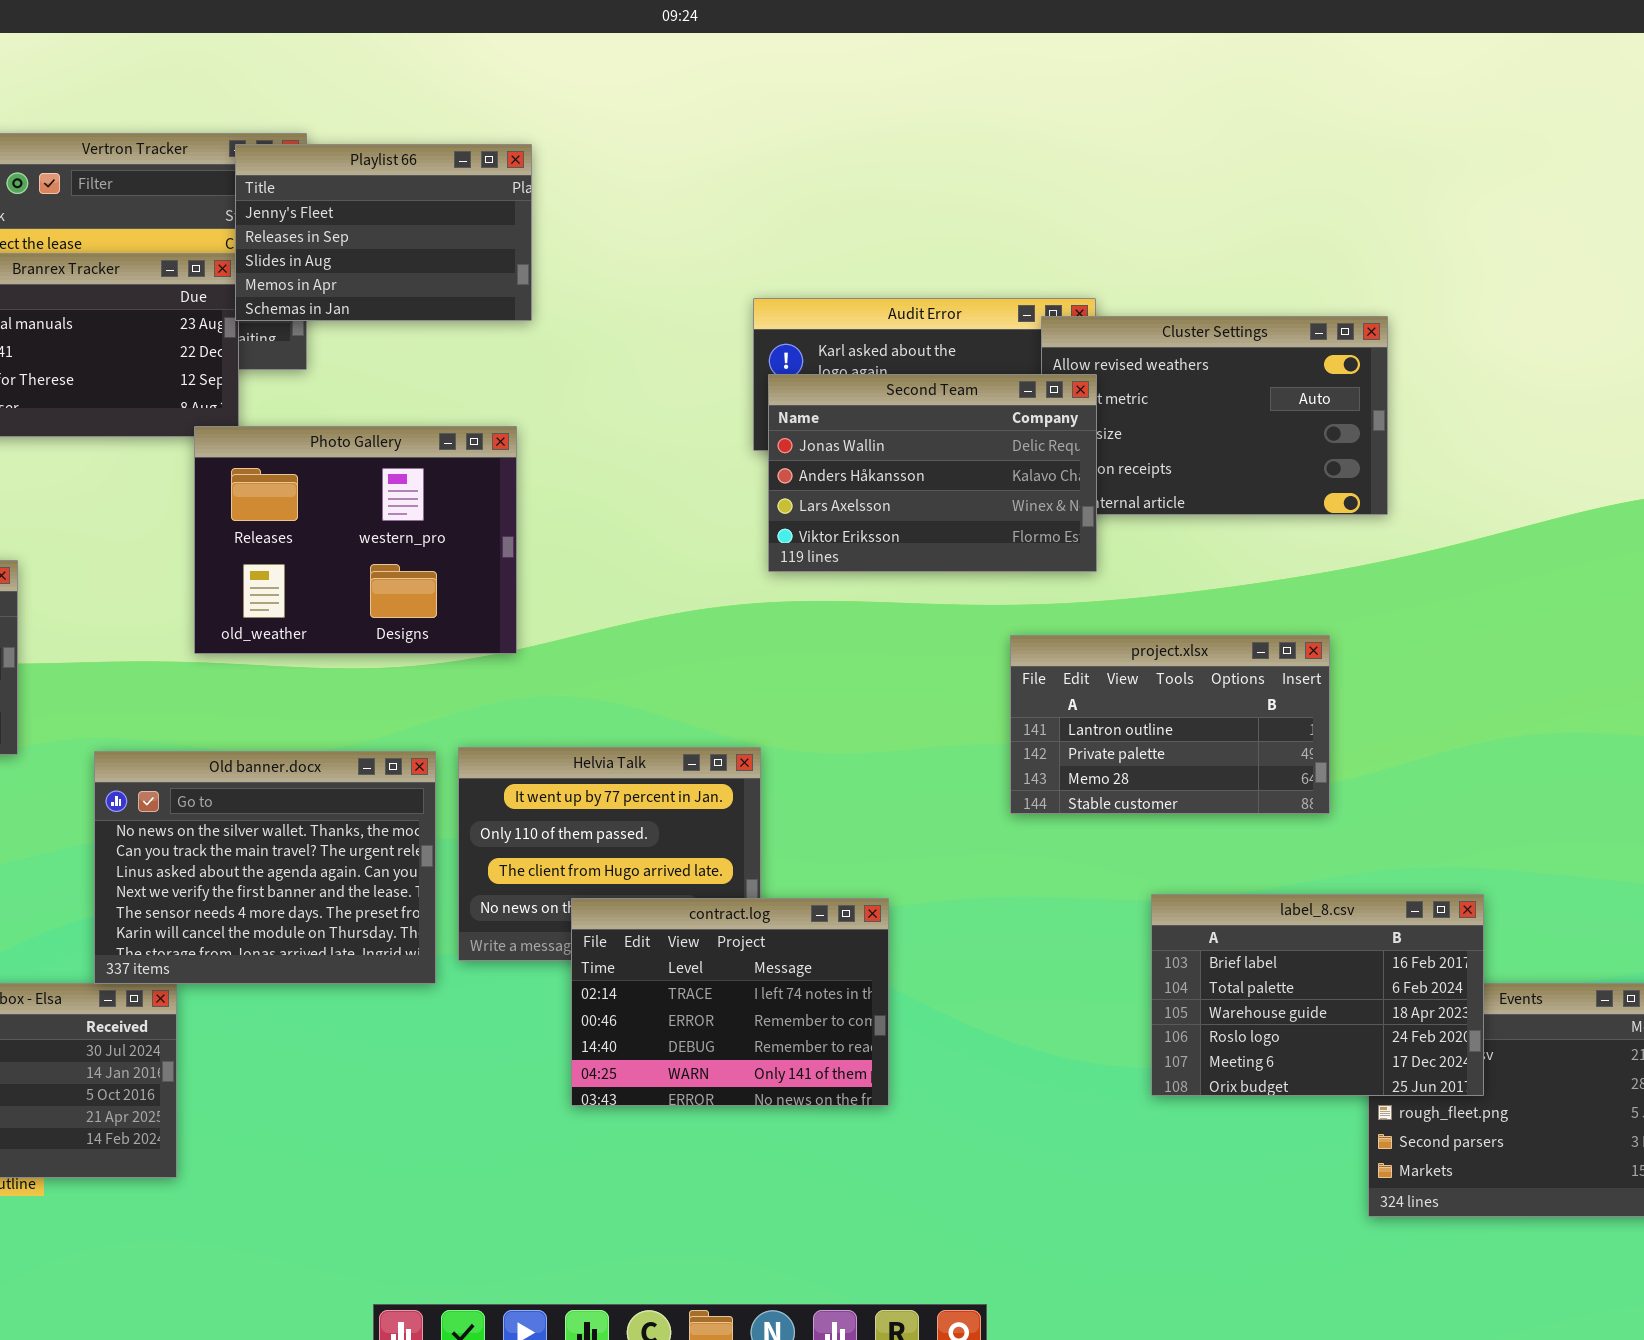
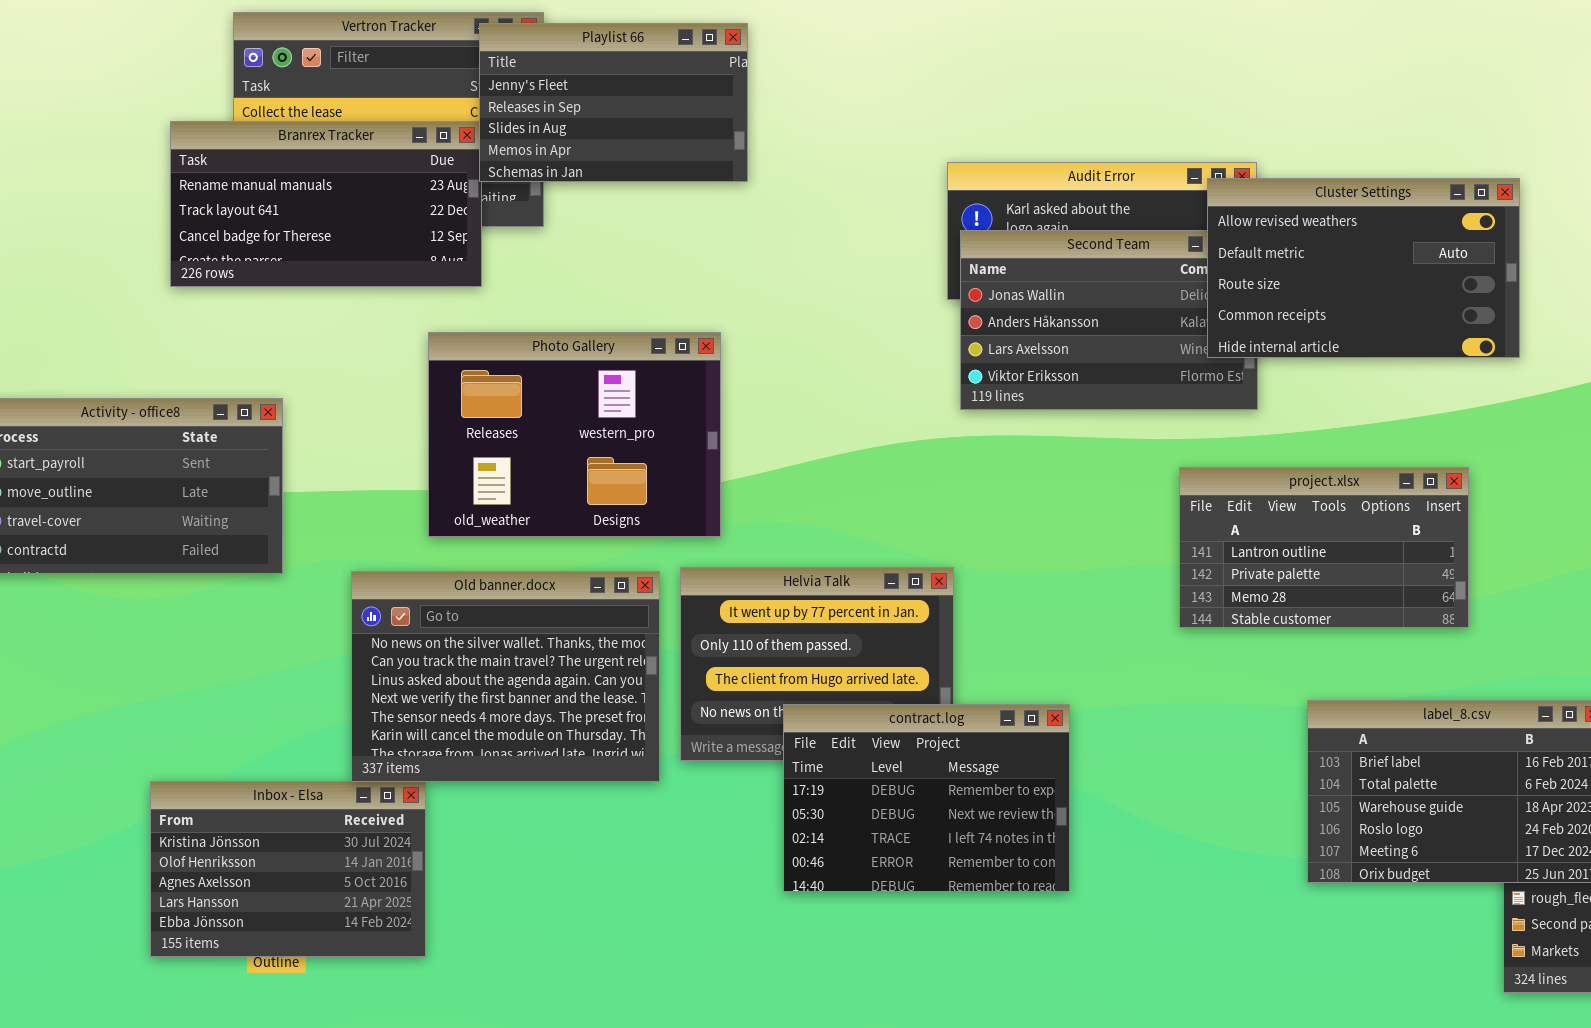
Cluster Settings: [1041,316,1388,515] -> [1207,178,1520,358], raised
Photo Gallery: [194,426,517,654] -> [428,332,721,537], moved
contract.log: [571,898,889,1106] -> [783,704,1070,892], scrolled up 2 rows

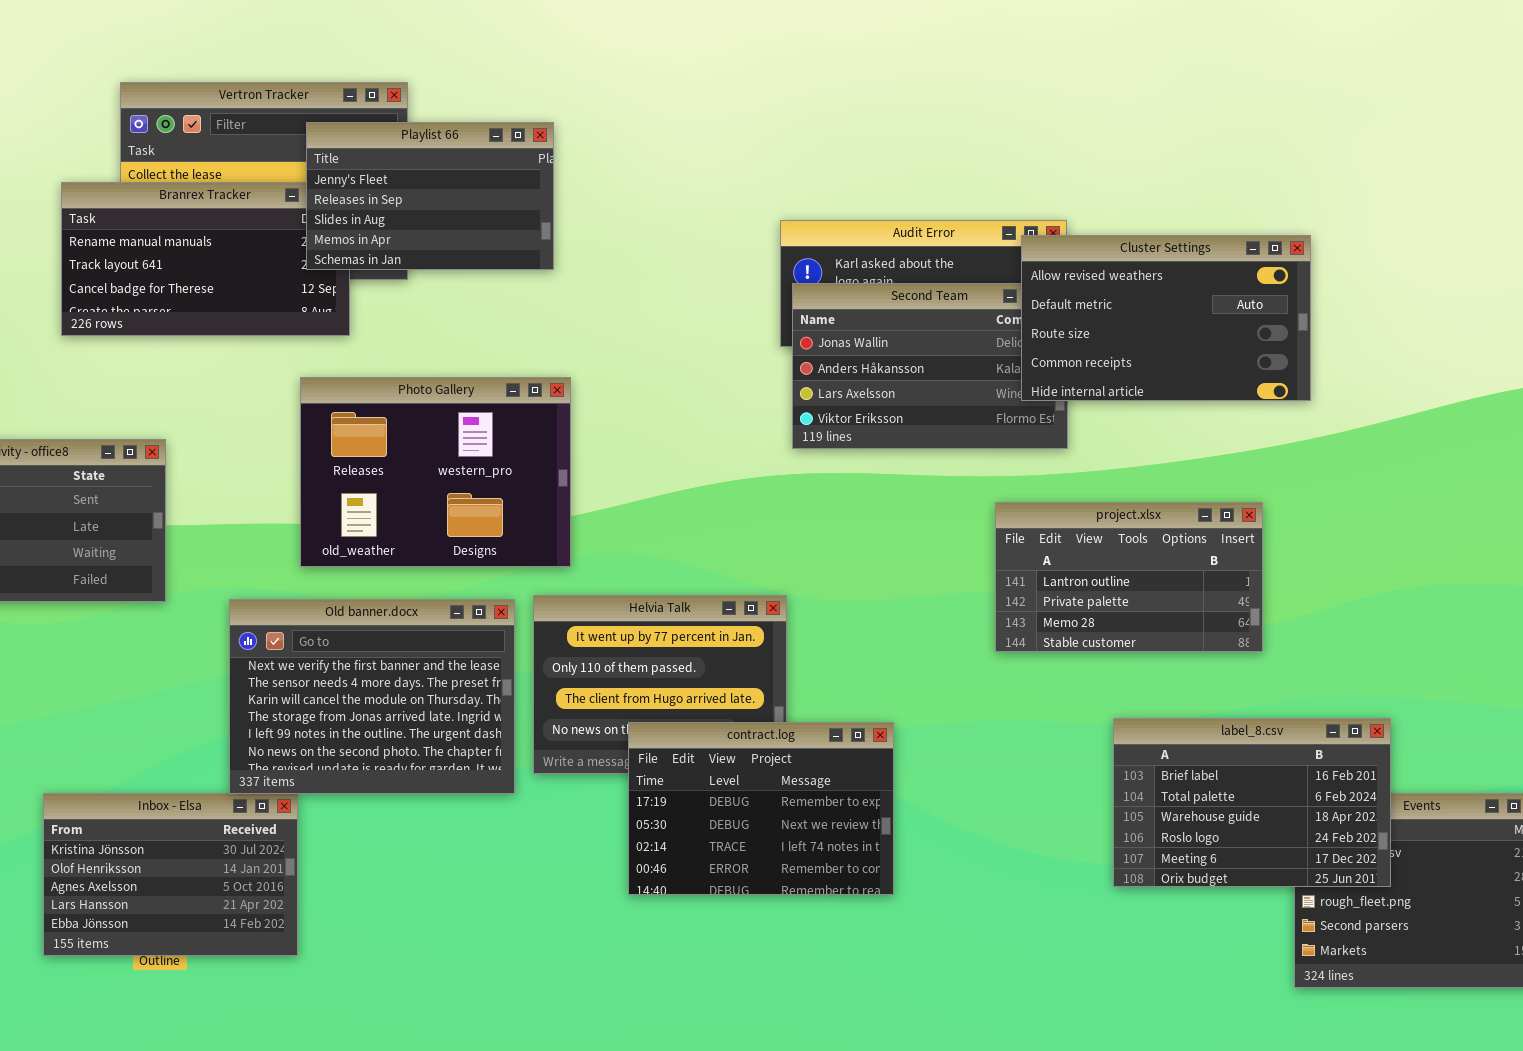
Playlist 66: [479,23,748,182] -> [306,122,554,270], moved
Old banner.docx: [351,571,660,782] -> [229,599,515,794], scrolled down 3 rows

